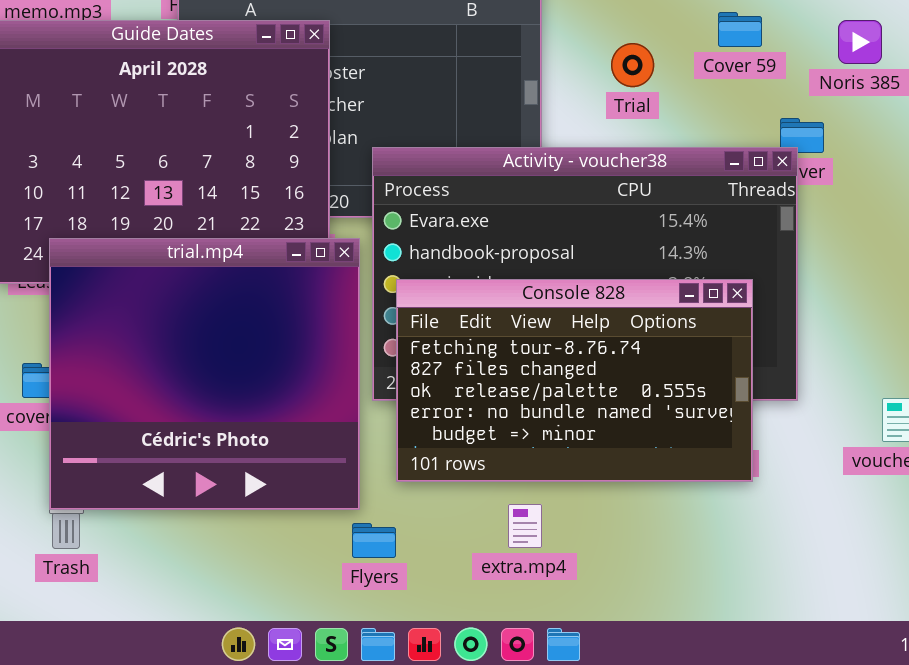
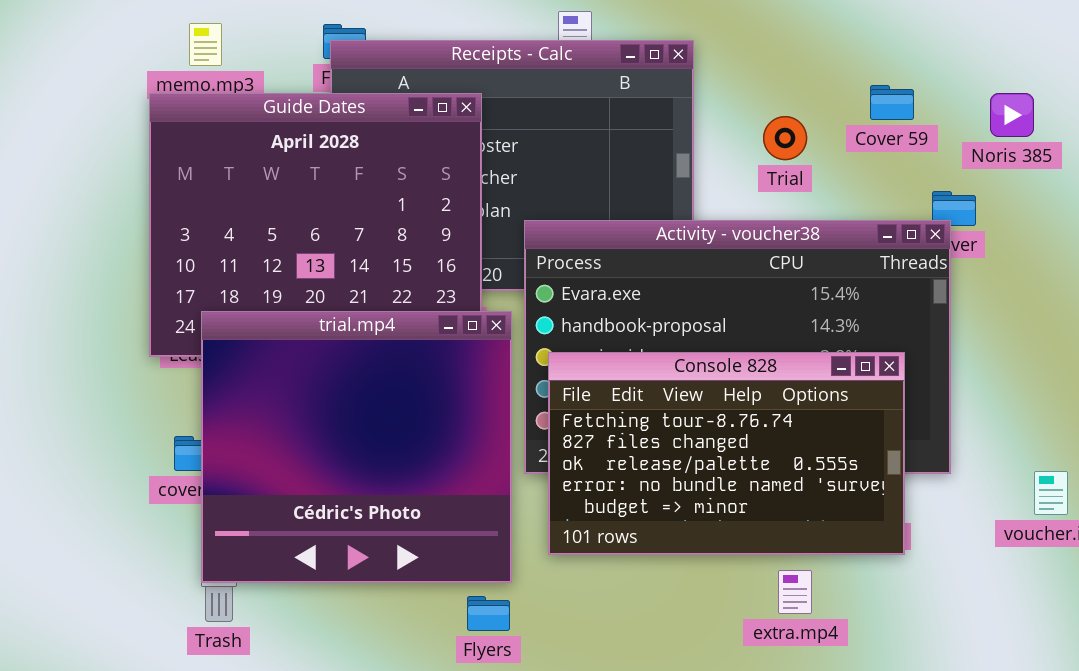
extra.mp4: [508,504,542,548] -> [778,570,812,614], moved
Flyers: [352,523,396,558] -> [467,596,510,631], moved

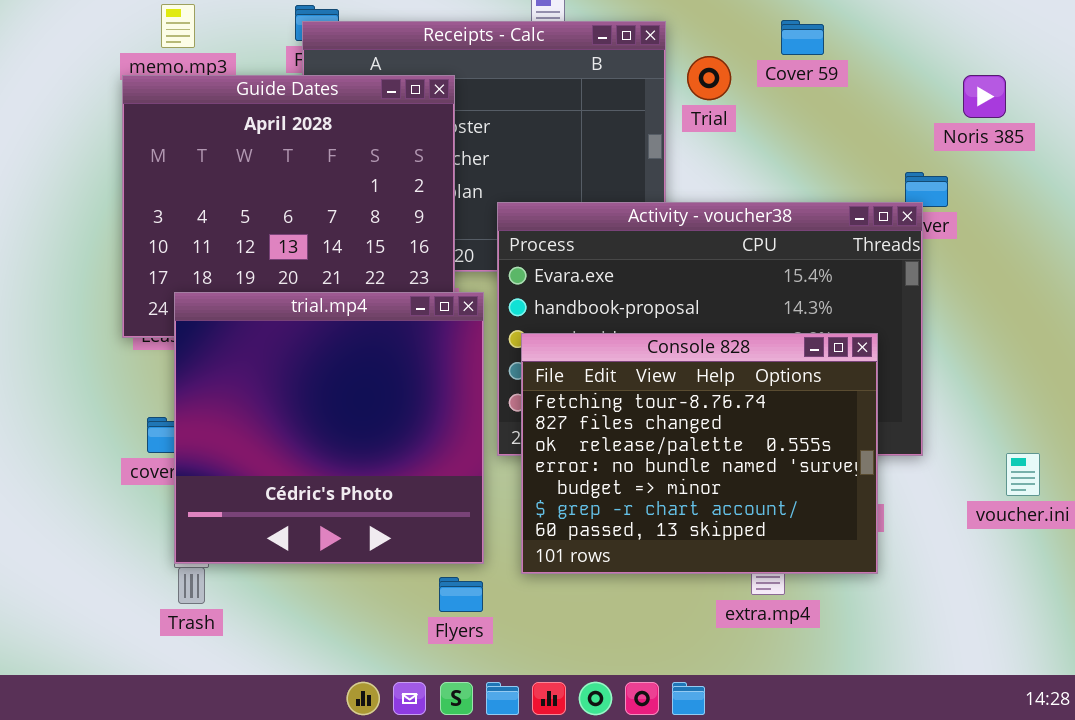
Cover 59: [870,85,914,120] -> [781,20,824,55], moved
Trial: [763,116,807,160] -> [687,56,731,100], moved
Console 828: [548,352,905,555] -> [521,333,878,574], resized

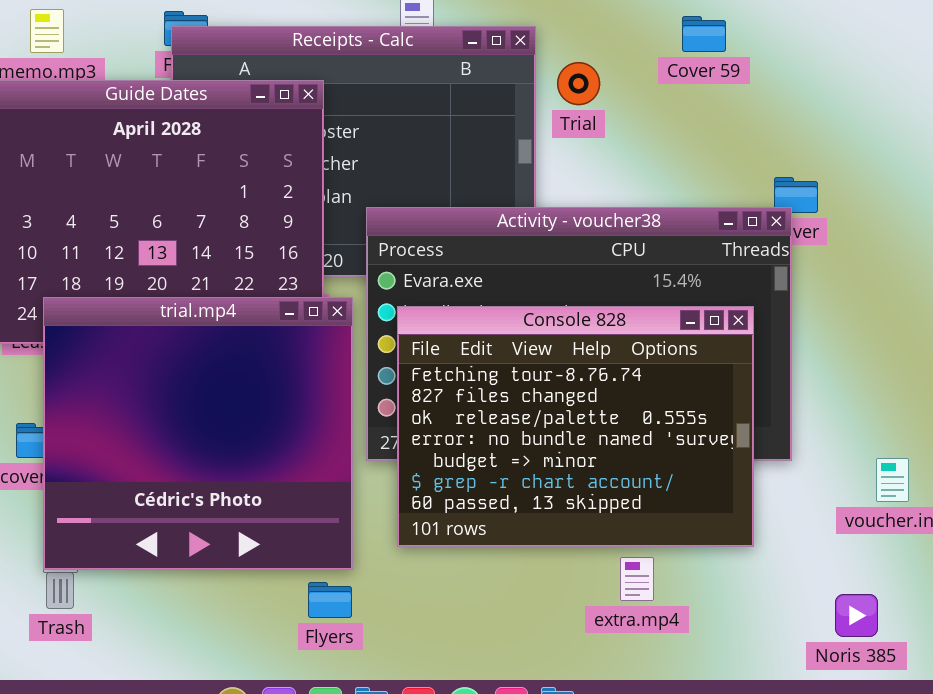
Cover 59: [781,20,824,55] -> [682,16,726,52], moved
Noris 385: [963,75,1006,118] -> [835,594,878,637], moved
Console 828: [521,333,878,574] -> [397,306,754,547], moved

